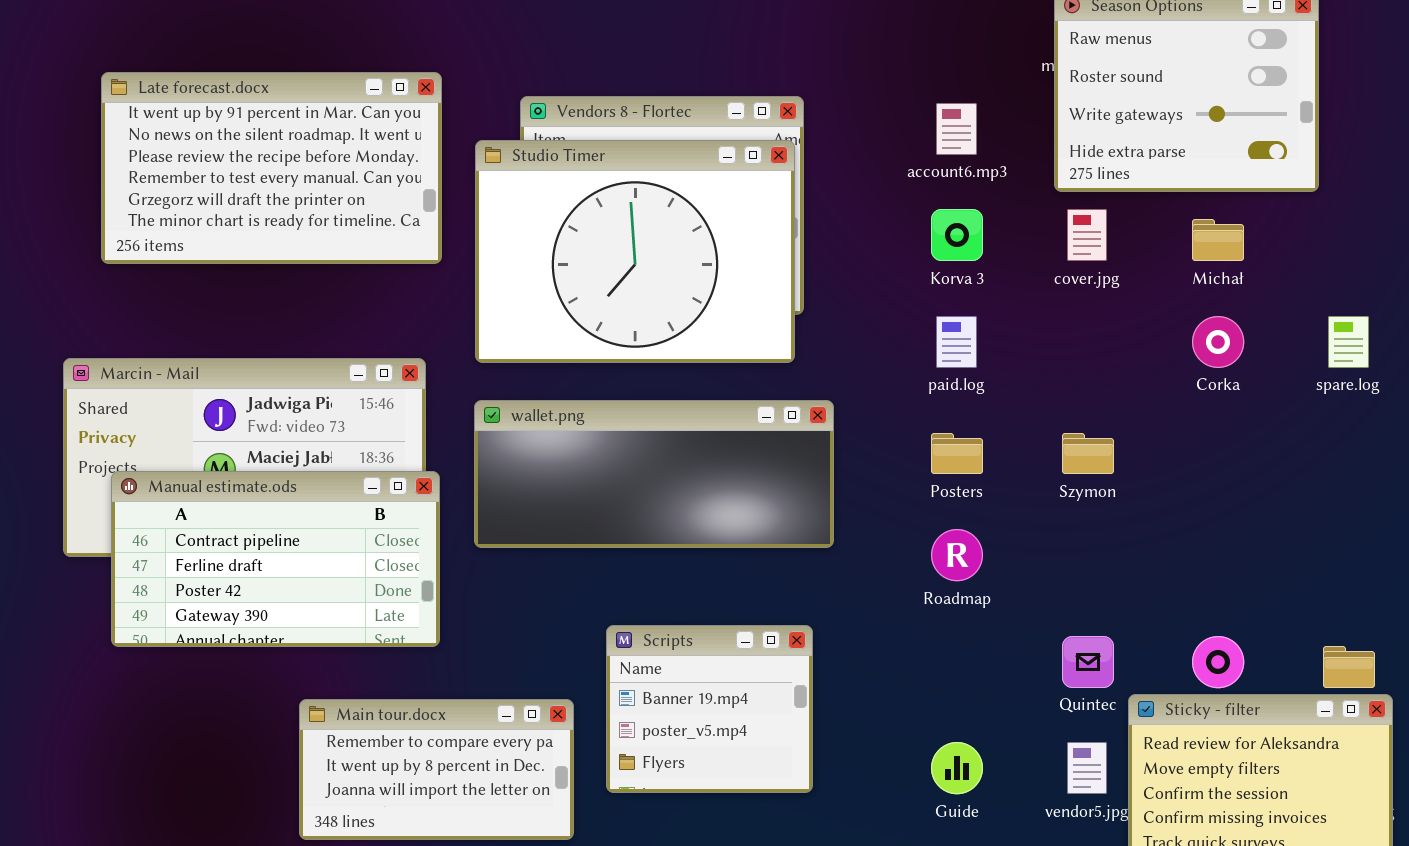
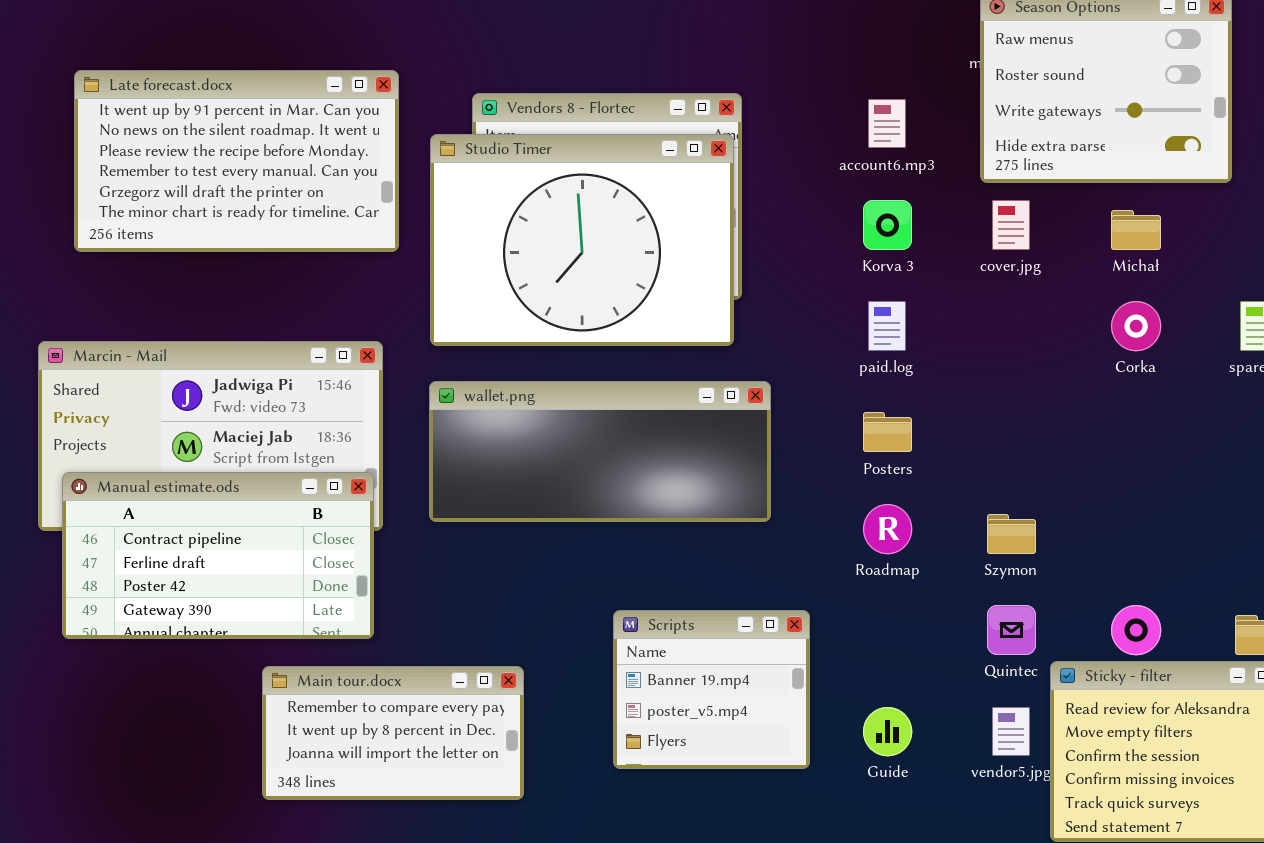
Szymon: [1062,433,1114,474] -> [987,514,1036,554], moved
Manual estimate.ods: [111,471,440,647] -> [62,472,374,639], moved
Scripts: [606,625,813,793] -> [613,610,810,769], moved

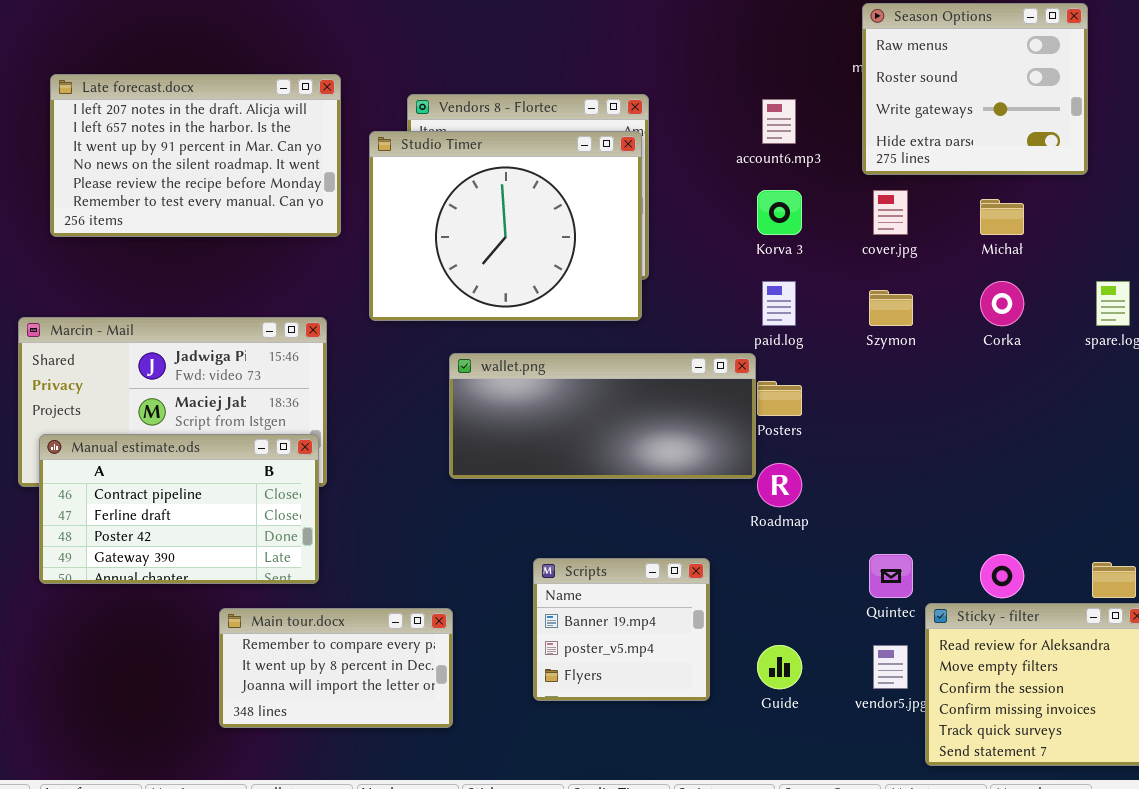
Late forecast.docx: [74,70,399,252] -> [50,74,341,237], scrolled up 2 rows
wallet.png: [429,381,771,522] -> [449,353,756,479], moved
Szymon: [987,514,1036,554] -> [869,290,913,326], moved

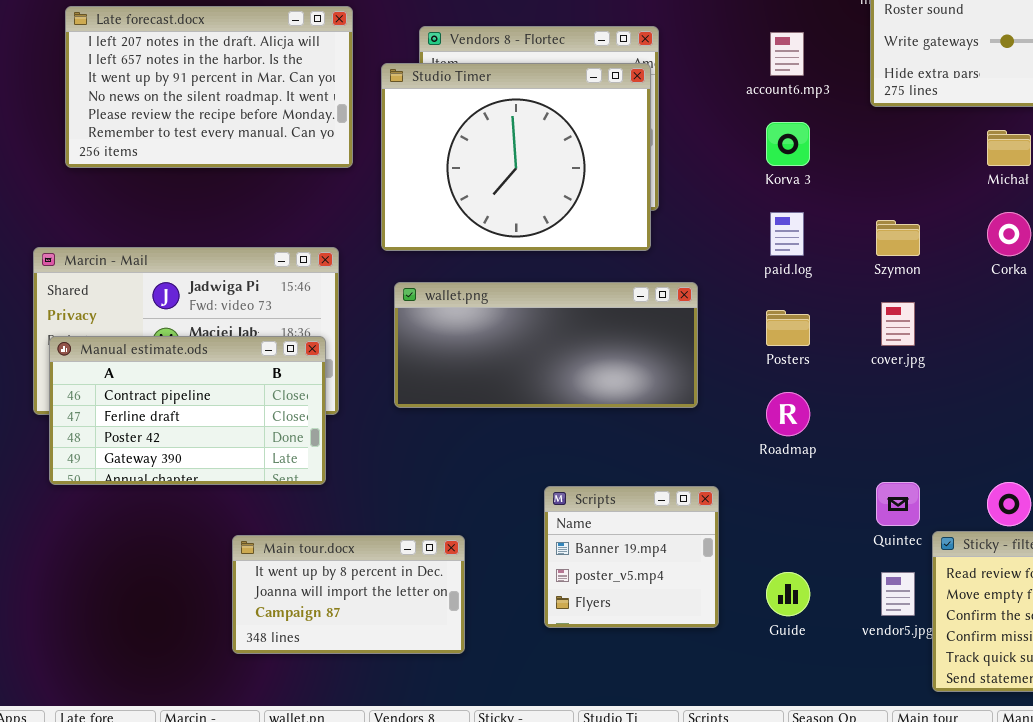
cover.jpg: [873,190,908,235] -> [881,302,915,346], moved
wallet.png: [449,353,756,479] -> [394,282,698,408], moved
Manual estimate.ods: [39,434,319,584] -> [49,336,326,485], moved
Main tour.docx: [219,608,453,728] -> [232,535,465,654], scrolled down 1 row

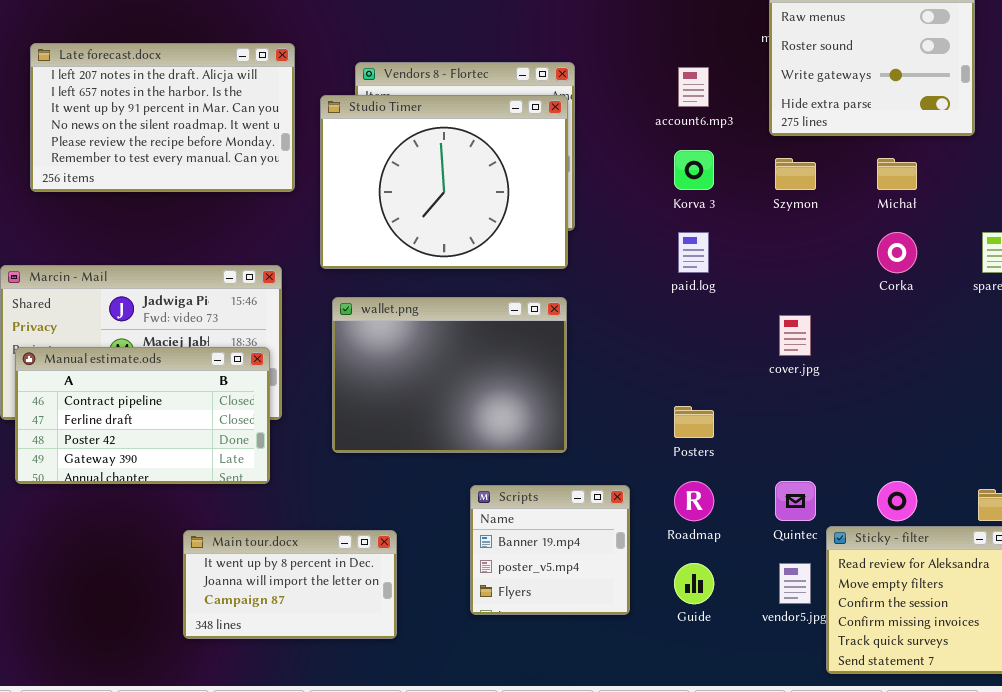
Szymon: [876,220,920,256] -> [775,158,816,190], moved
wallet.png: [394,282,698,408] -> [332,297,567,453], resized
Posters: [766,310,810,346] -> [674,406,714,438], moved
Roadmap: [766,392,810,436] -> [674,481,714,521], moved

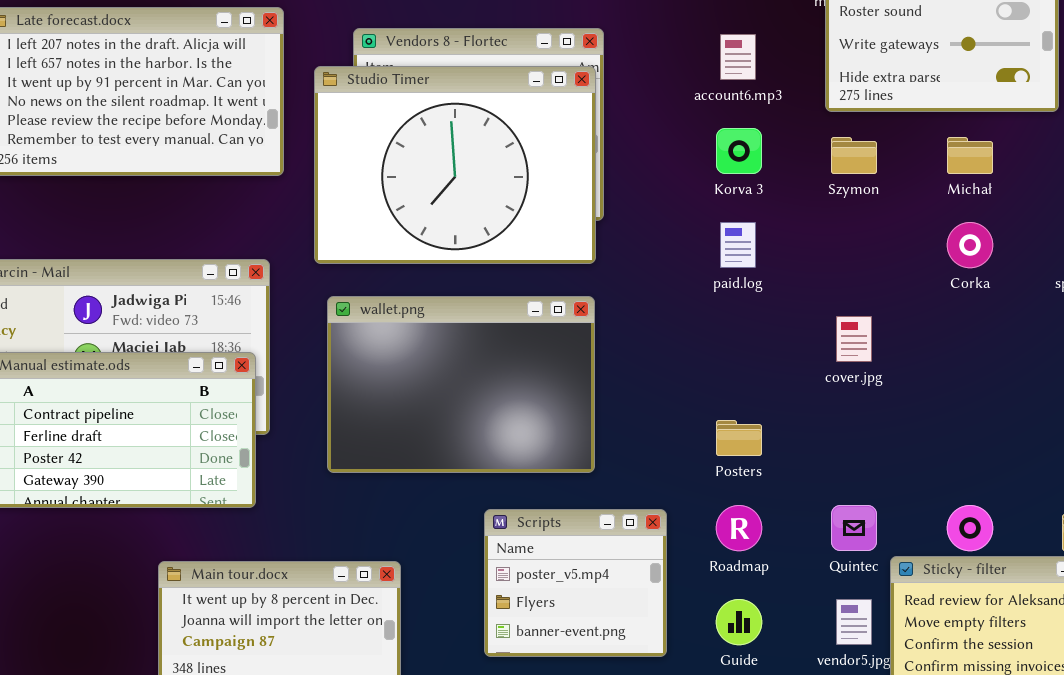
Scripts: [470,485,630,615] -> [484,509,667,657], scrolled down 1 row

